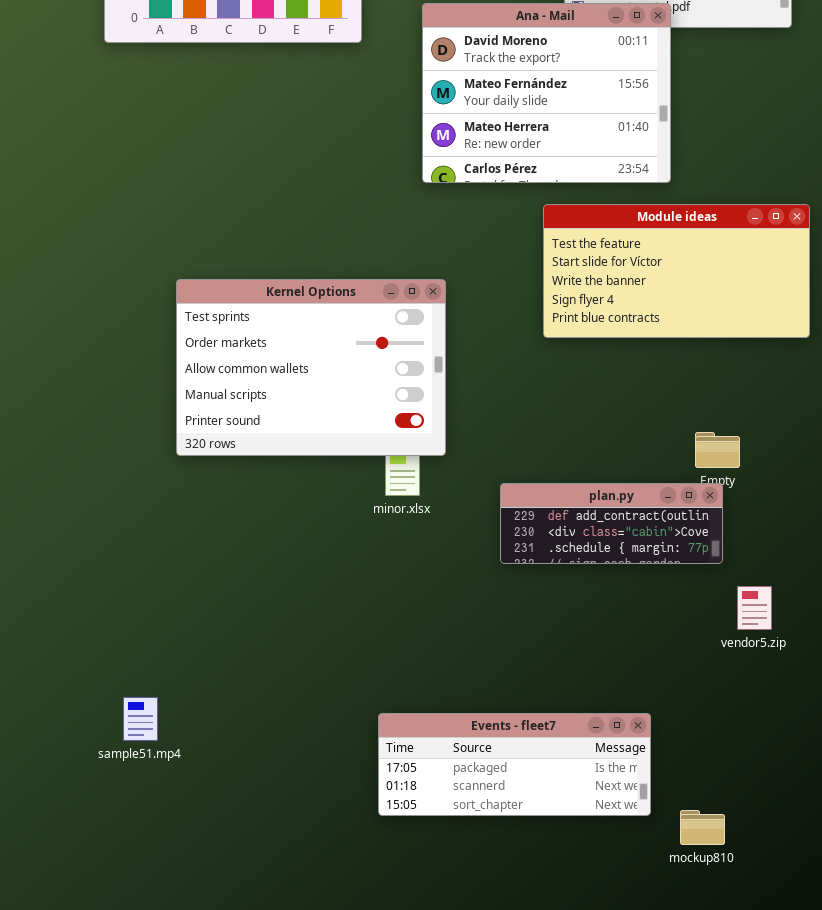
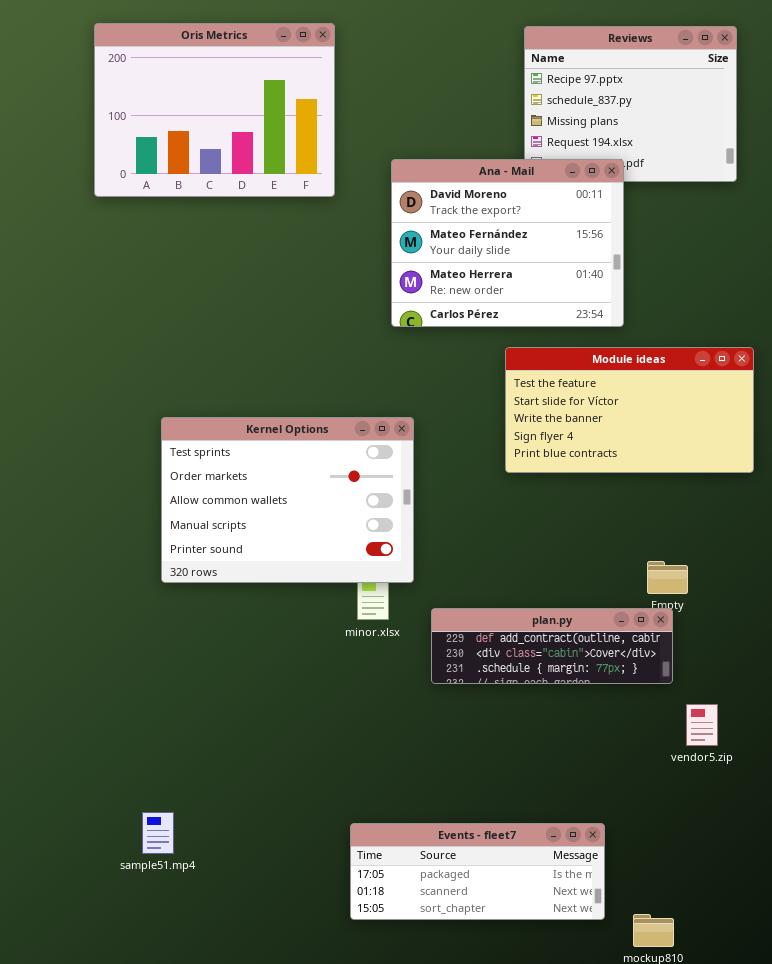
plan.py: [500,483,723,564] -> [431,608,673,684], resized
sample51.mp4: [123,697,158,741] -> [142,812,174,854], moved

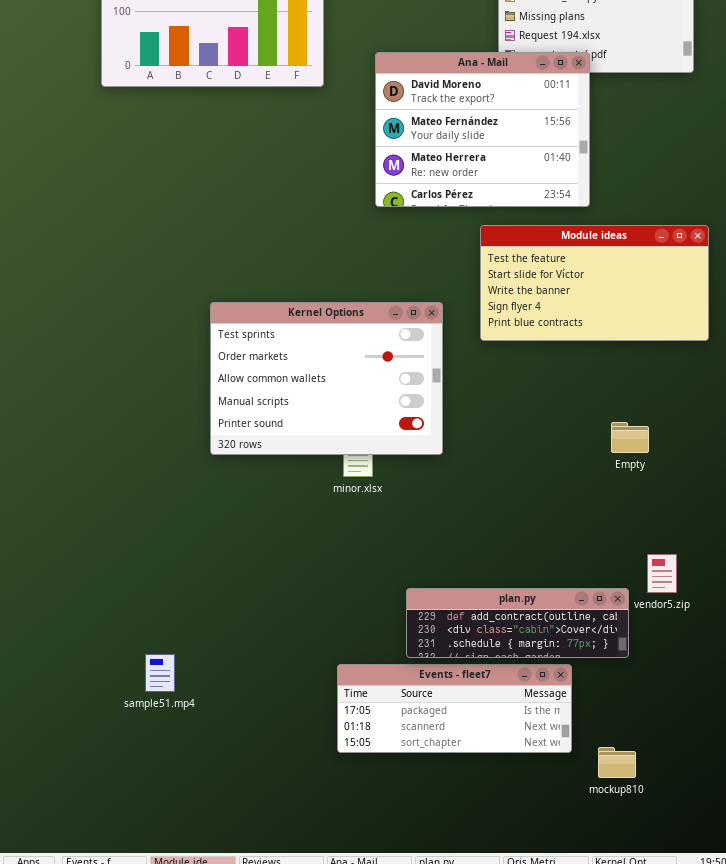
Kernel Options: [161,417,414,583] -> [210,302,443,455], moved
plan.py: [431,608,673,684] -> [406,588,629,658], moved

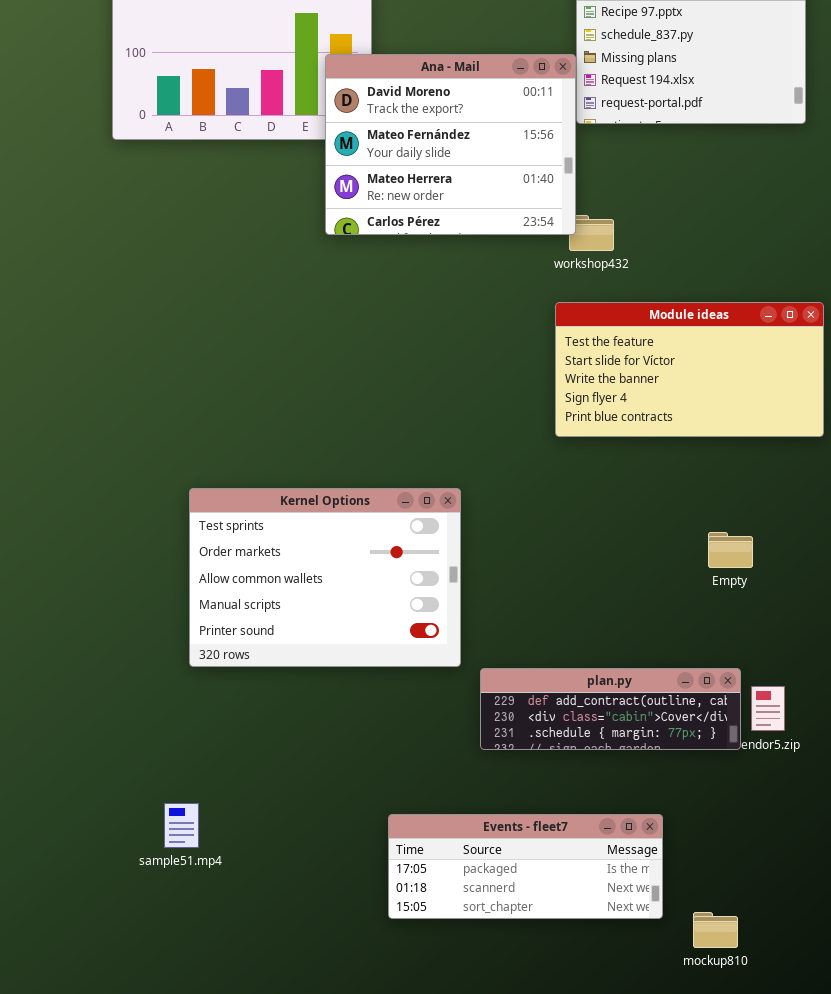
Ana - Mail: [375,52,590,207] -> [325,54,576,235], moved
Kernel Options: [210,302,443,455] -> [189,488,461,667], moved
plan.py: [406,588,629,658] -> [480,668,741,750], moved

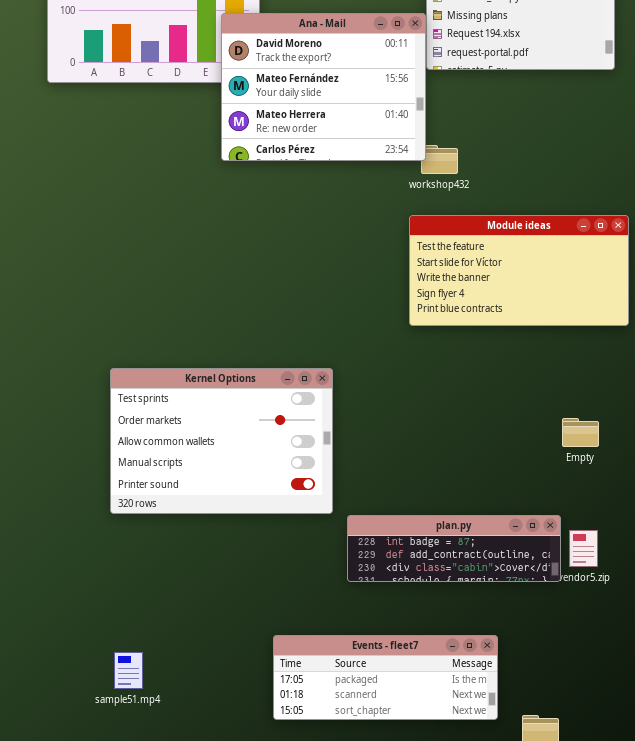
Empty: [708,532,753,568] -> [562,418,599,447], moved
plan.py: [480,668,741,750] -> [347,515,561,582], scrolled up 1 row
sample51.mp4: [164,803,199,848] -> [114,652,143,689], moved

